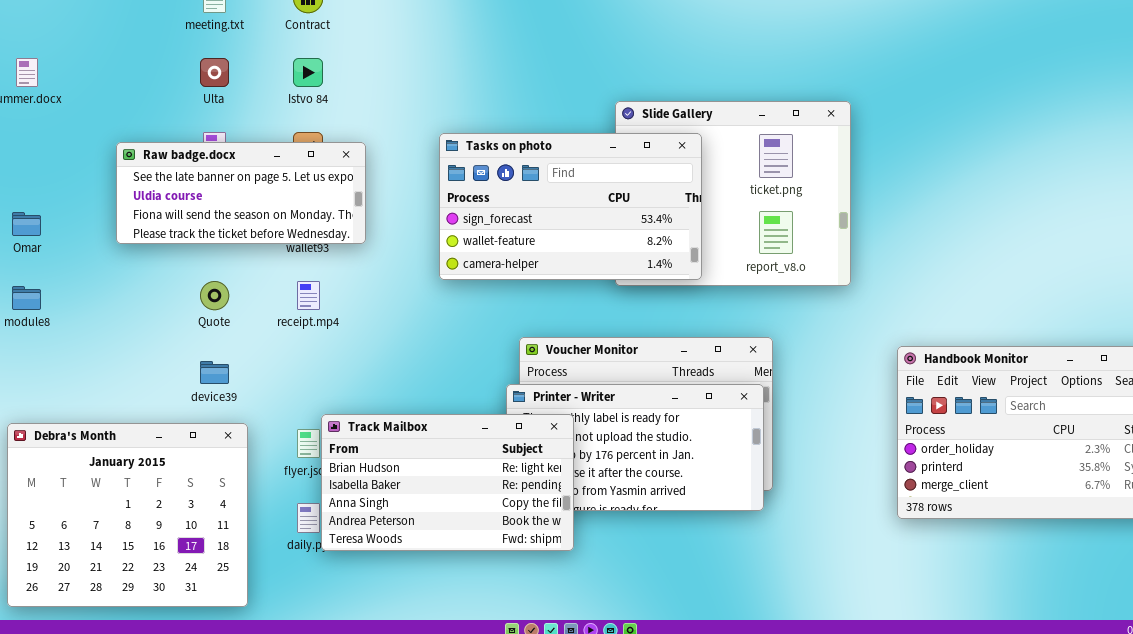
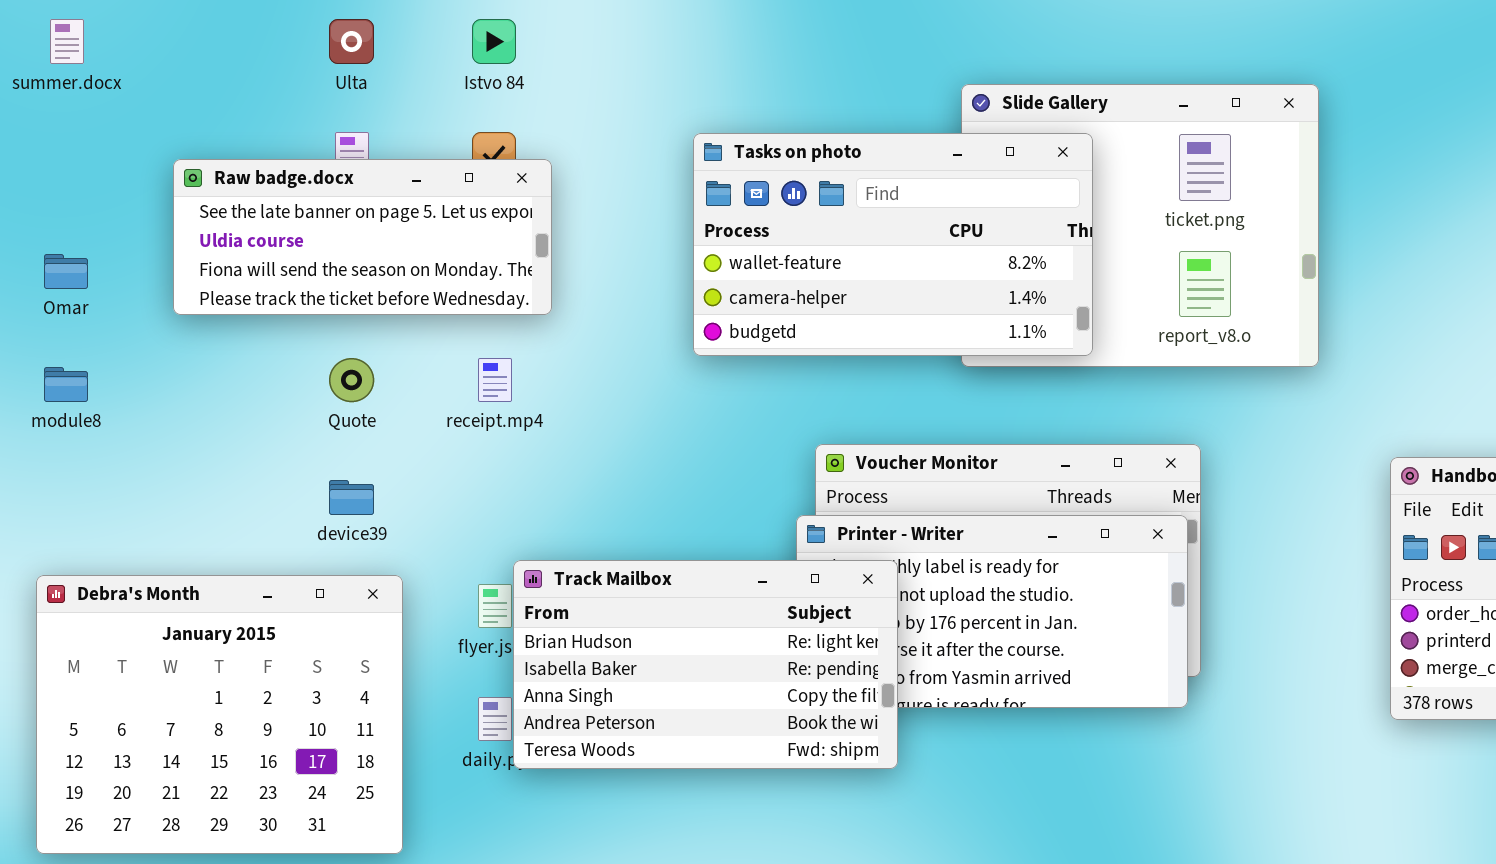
Tasks on photo: [439,133,702,280] -> [693,133,1093,356], scrolled down 1 row
Raw badge.docx: [116,142,366,244] -> [173,159,552,315], moved

